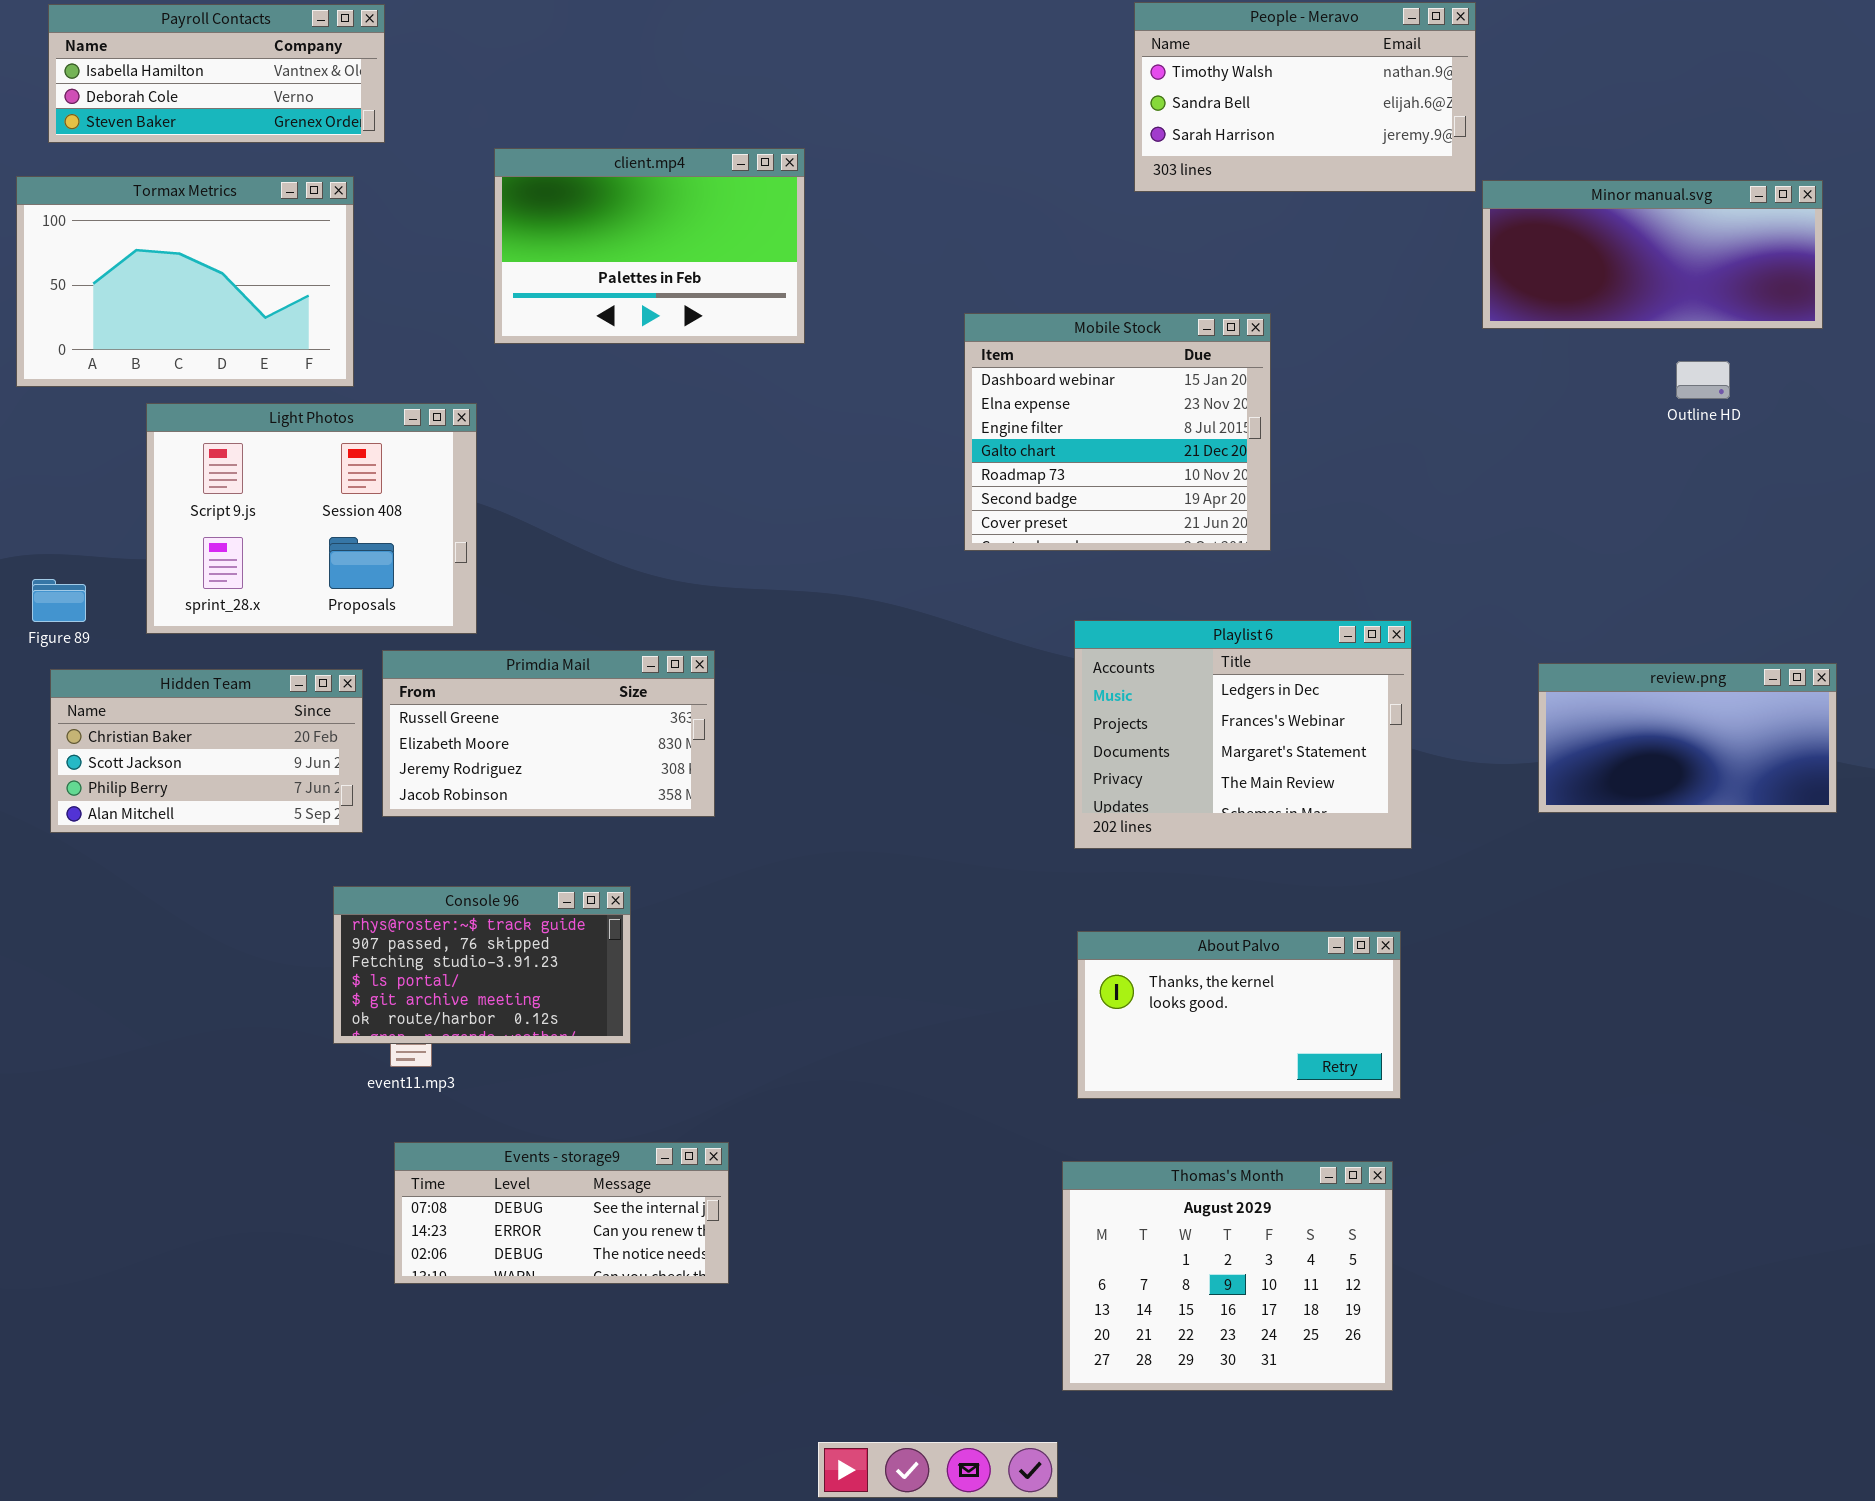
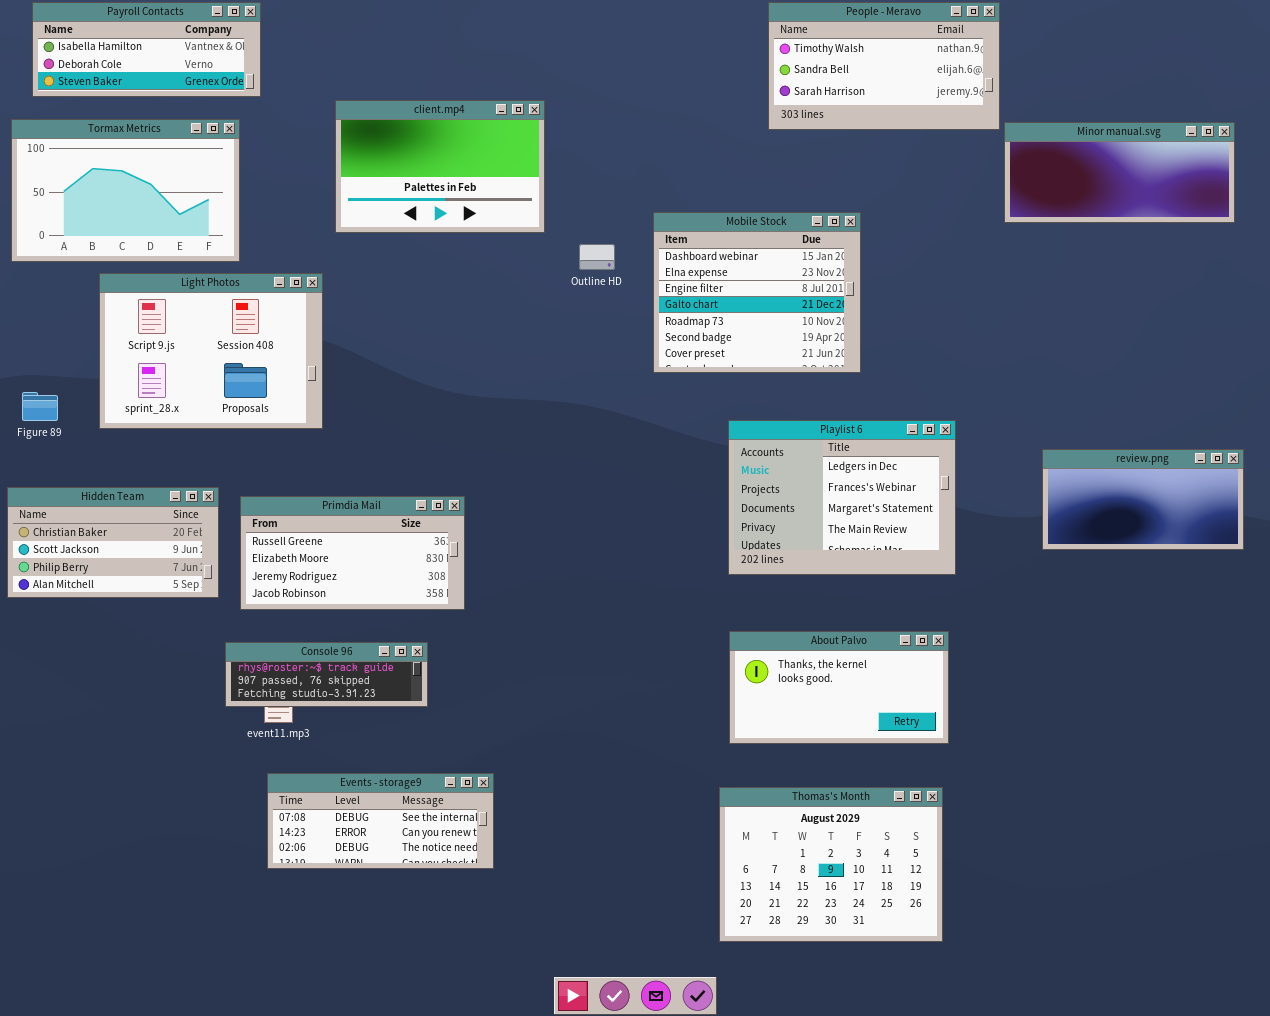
Outline HD: [1676,361,1730,399] -> [579,244,615,270], moved
Primdia Mail: [382,650,715,817] -> [240,496,465,610], moved
Hidden Team: [50,669,363,833] -> [7,487,219,598], moved
Console 96: [333,886,631,1044] -> [225,642,428,707], resized

